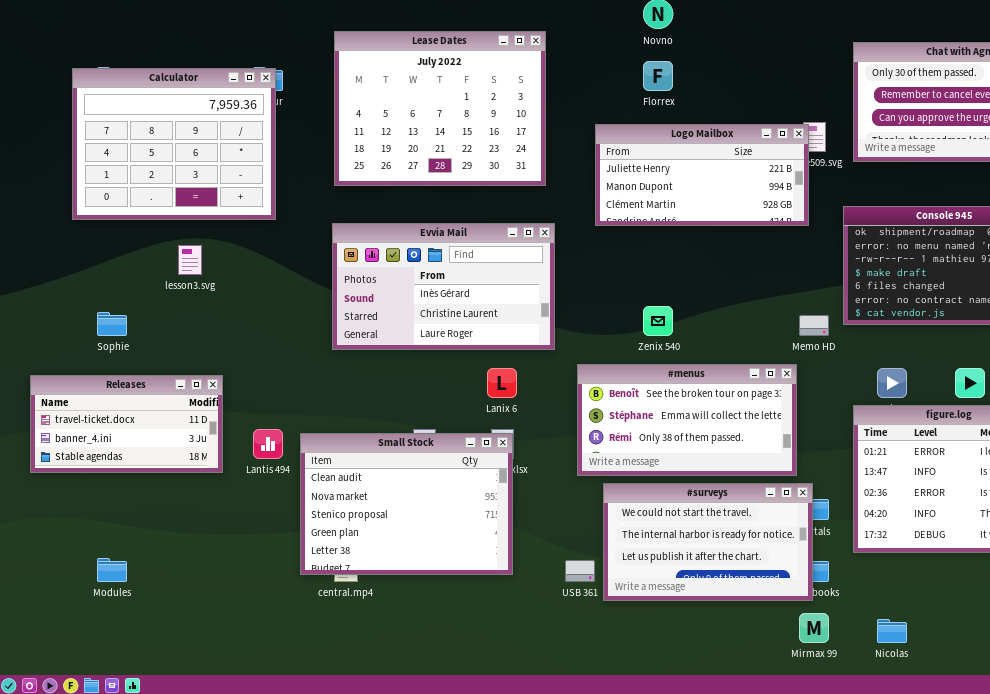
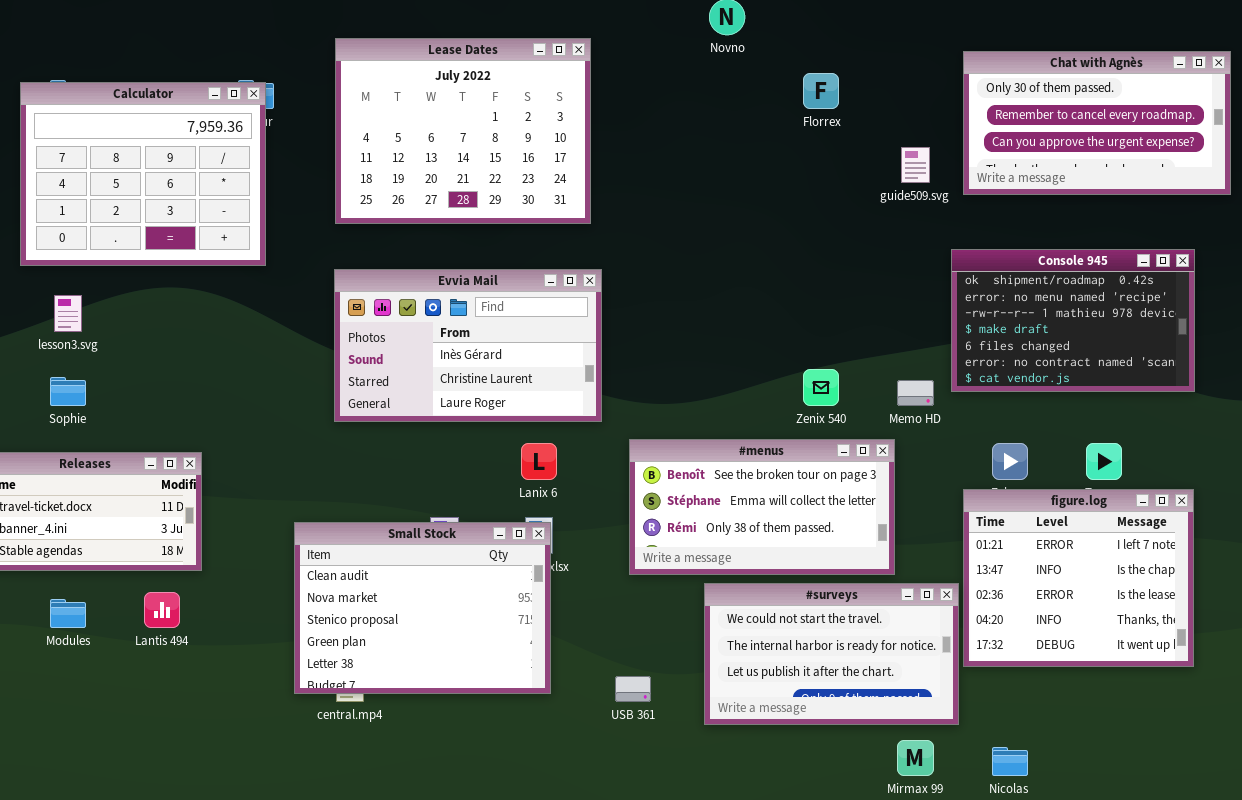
Florrex: [643,61,673,91] -> [803,73,839,109], moved
Logo Mailbox: [595,124,809,226] -> none, closed
lesson3.svg: [178,245,202,275] -> [54,295,82,332], moved
Zenix 540: [643,306,673,336] -> [803,369,839,406], moved
Lantis 494: [253,429,283,459] -> [144,592,180,628], moved
#surveys: [603,483,813,601] -> [704,583,959,725], moved
Modules: [97,558,127,582] -> [50,599,86,628], moved

